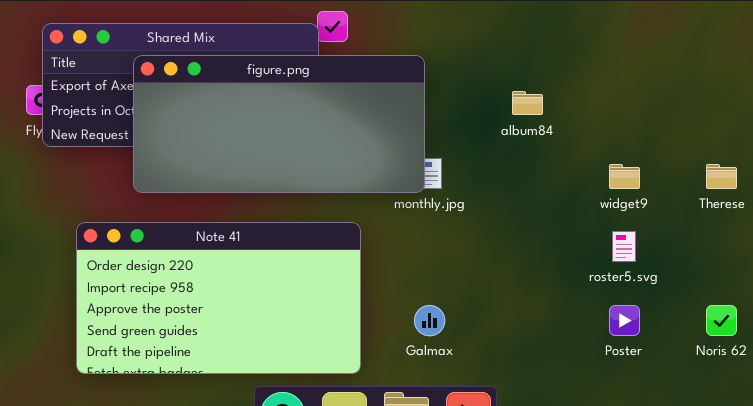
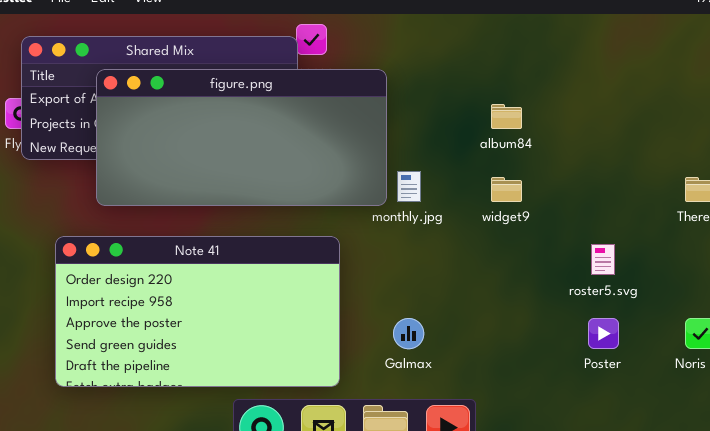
figure.png: [133,55,425,193] -> [96,69,387,206], moved
widget9: [609,164,640,189] -> [491,177,522,202], moved

